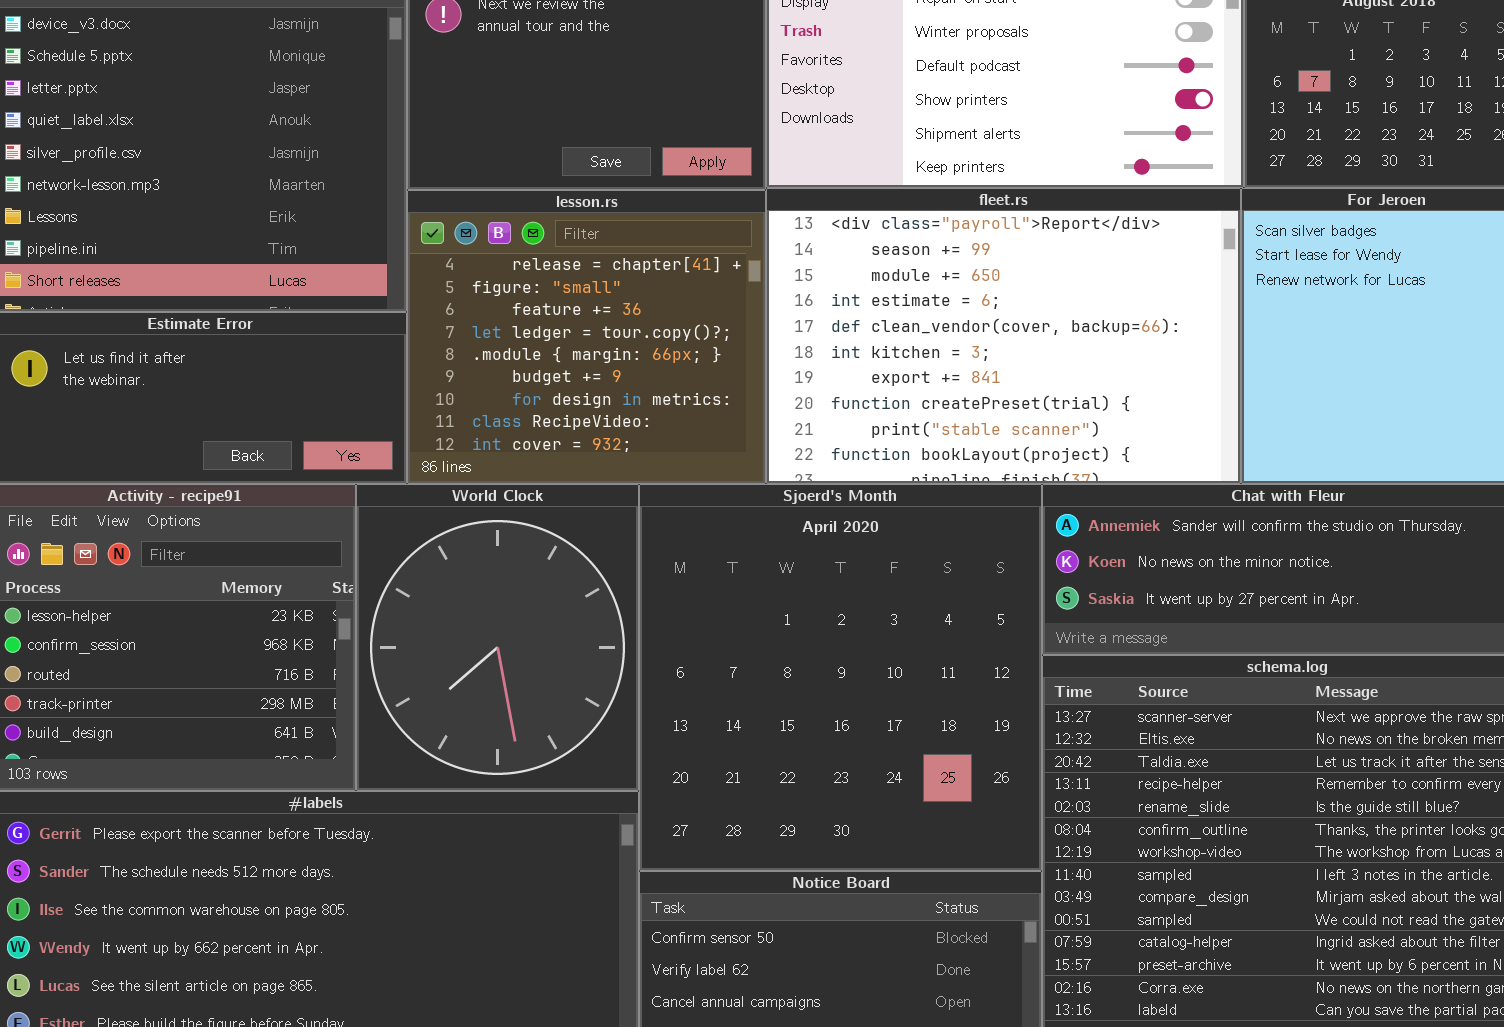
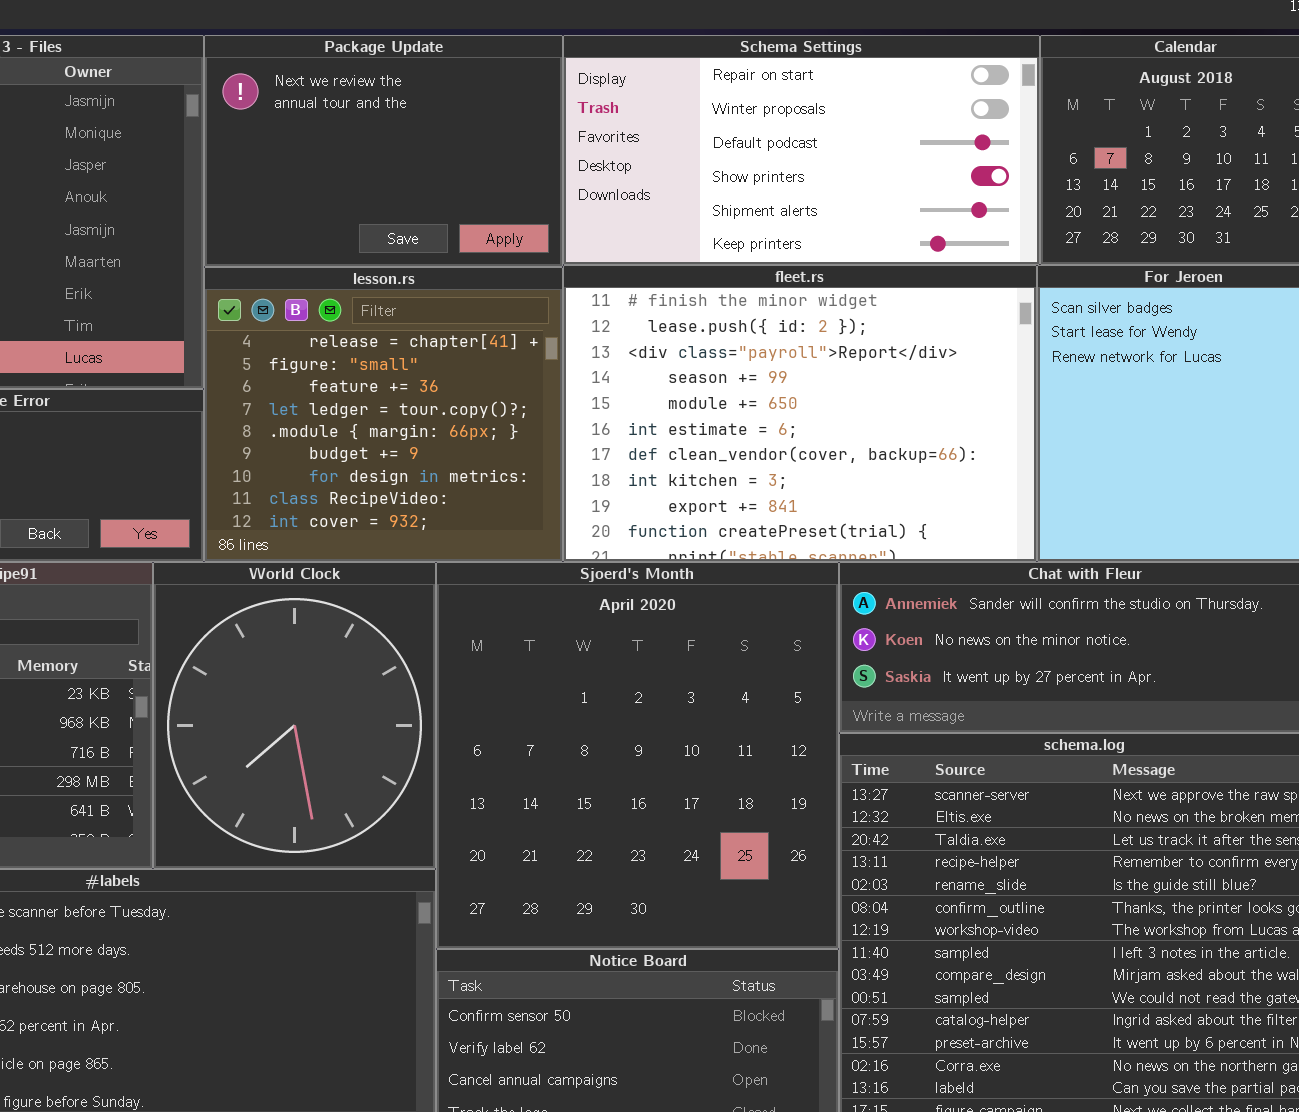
fleet.rs: [766,188,1241,484] -> [563,265,1037,562], scrolled up 2 rows

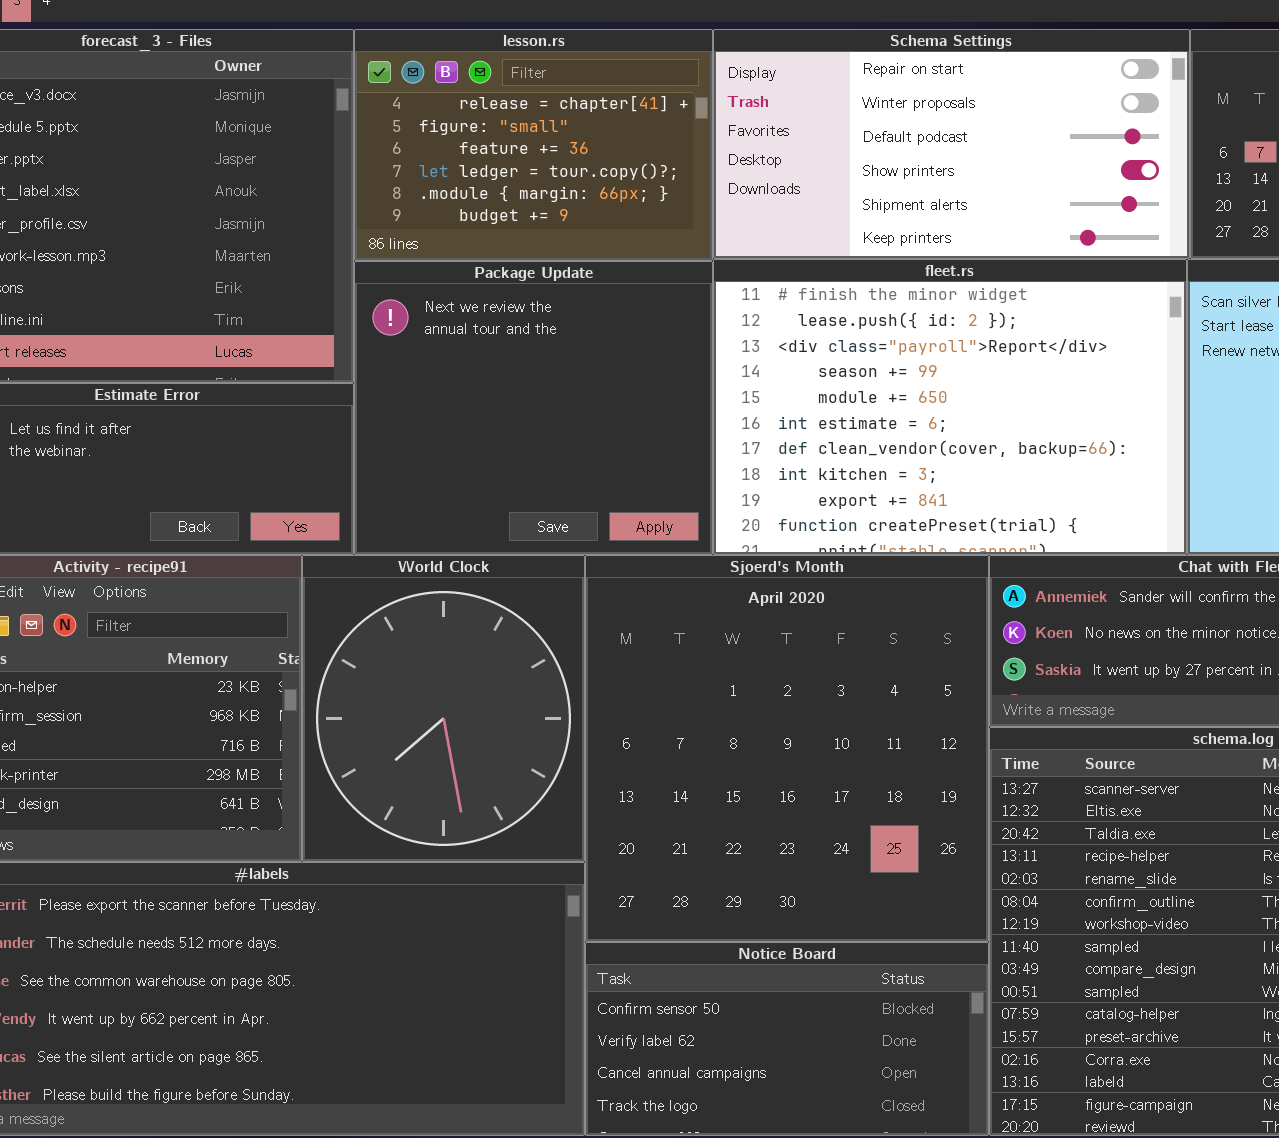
Package Update: [204,35,563,267] -> [354,261,713,555], moved, resized
lesson.rs: [204,267,563,562] -> [354,29,713,261], moved, resized

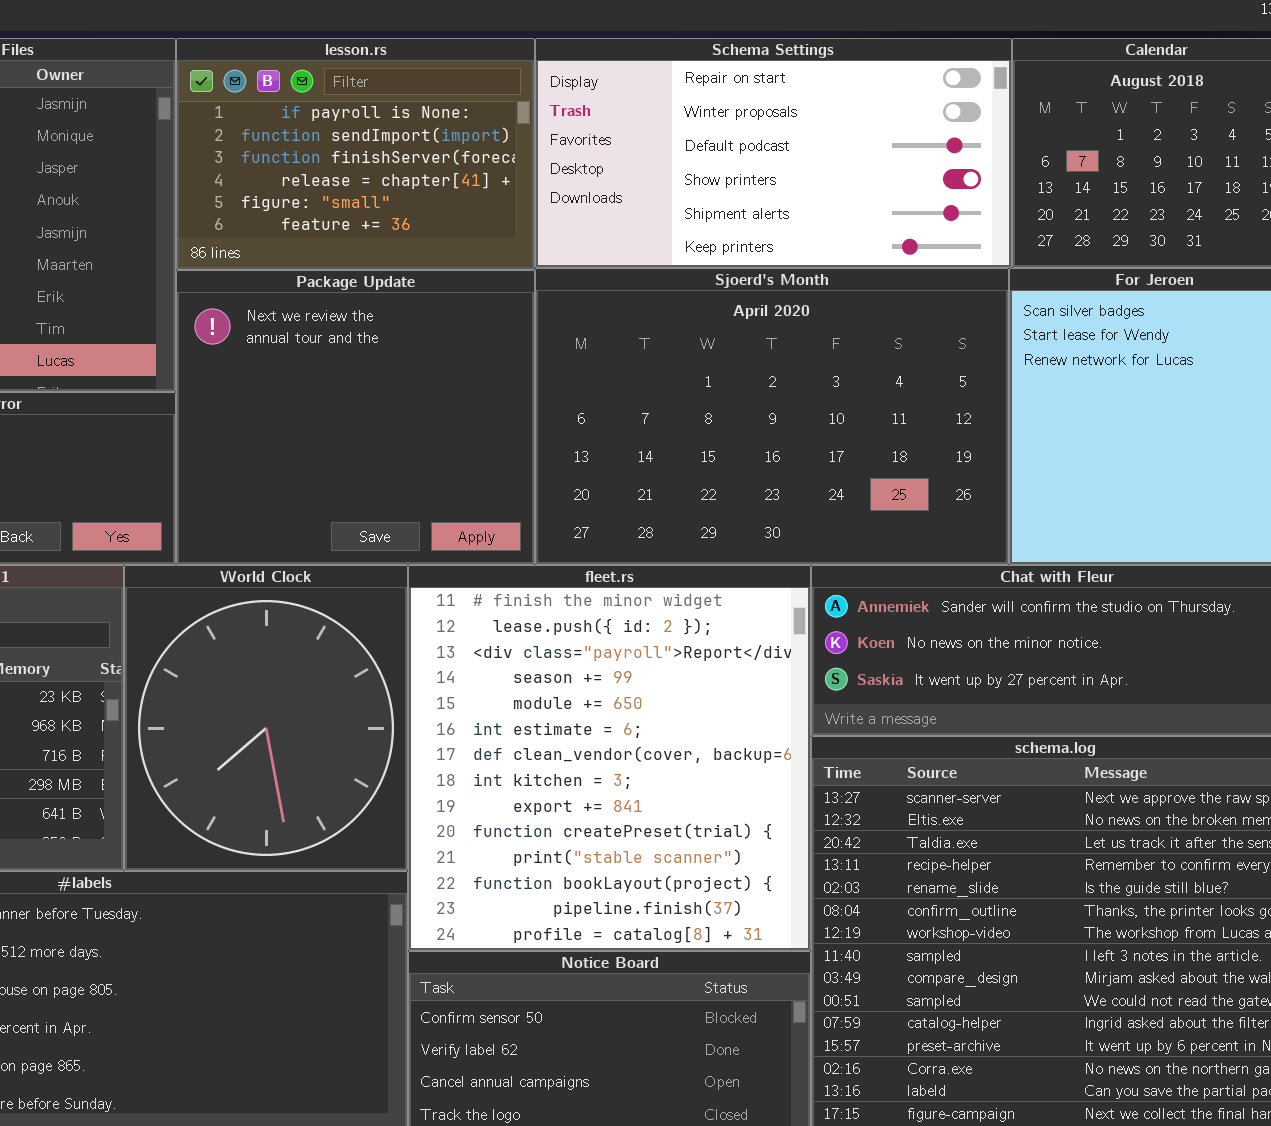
lesson.rs: [354,29,713,261] -> [176,38,535,270], scrolled up 3 rows
fleet.rs: [713,259,1187,555] -> [408,565,811,951], moved, resized
Sjoerd's Month: [585,555,989,942] -> [535,268,1009,565], moved, resized

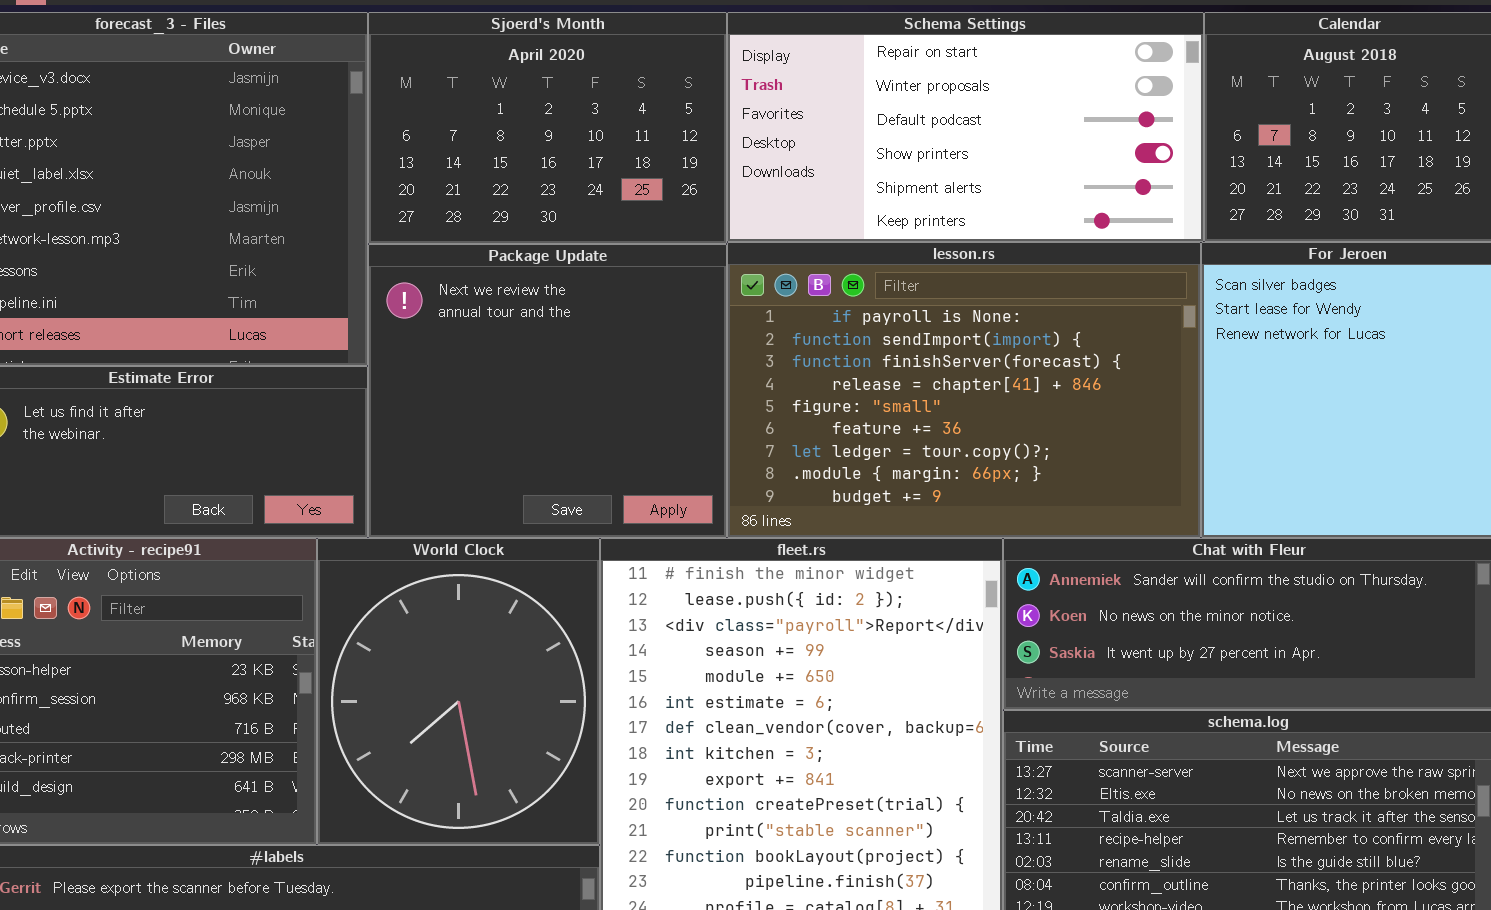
lesson.rs: [176,38,535,270] -> [727,242,1201,538], moved, resized
Sjoerd's Month: [535,268,1009,565] -> [368,12,727,244], moved, resized

